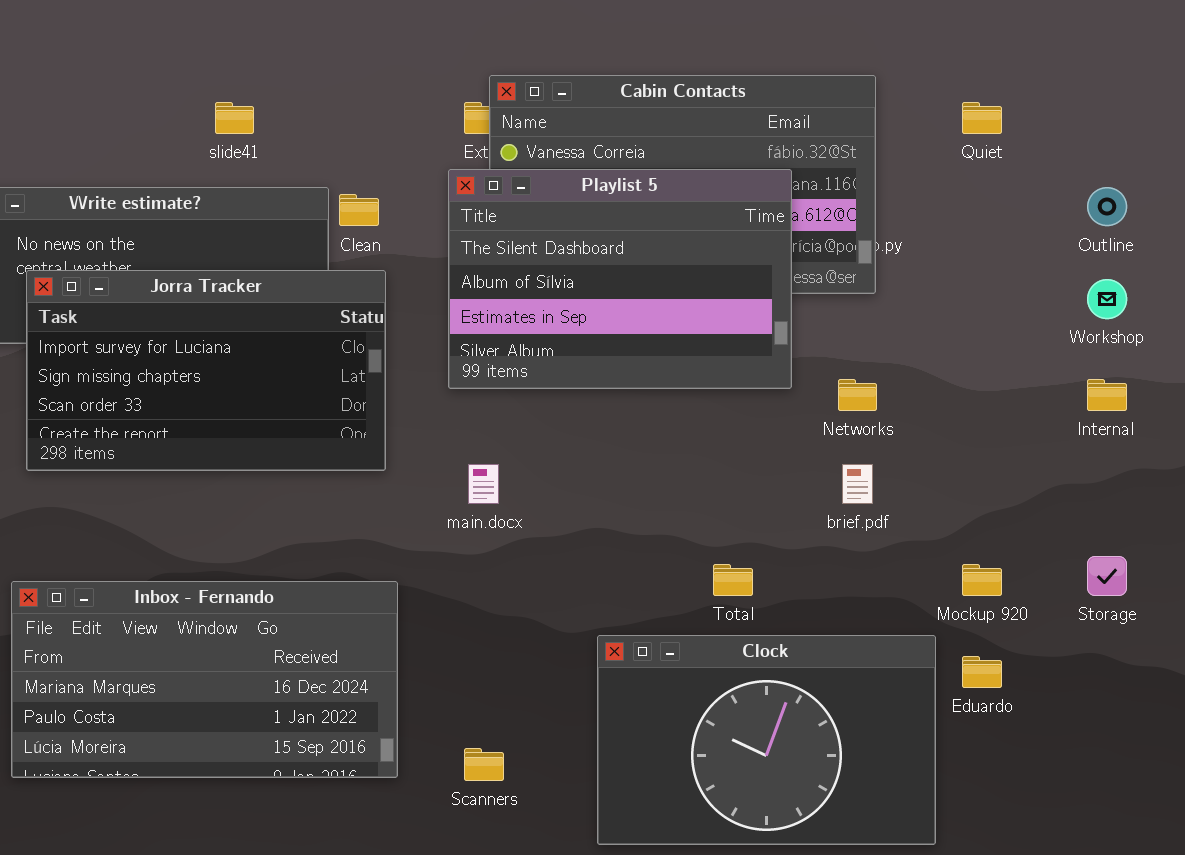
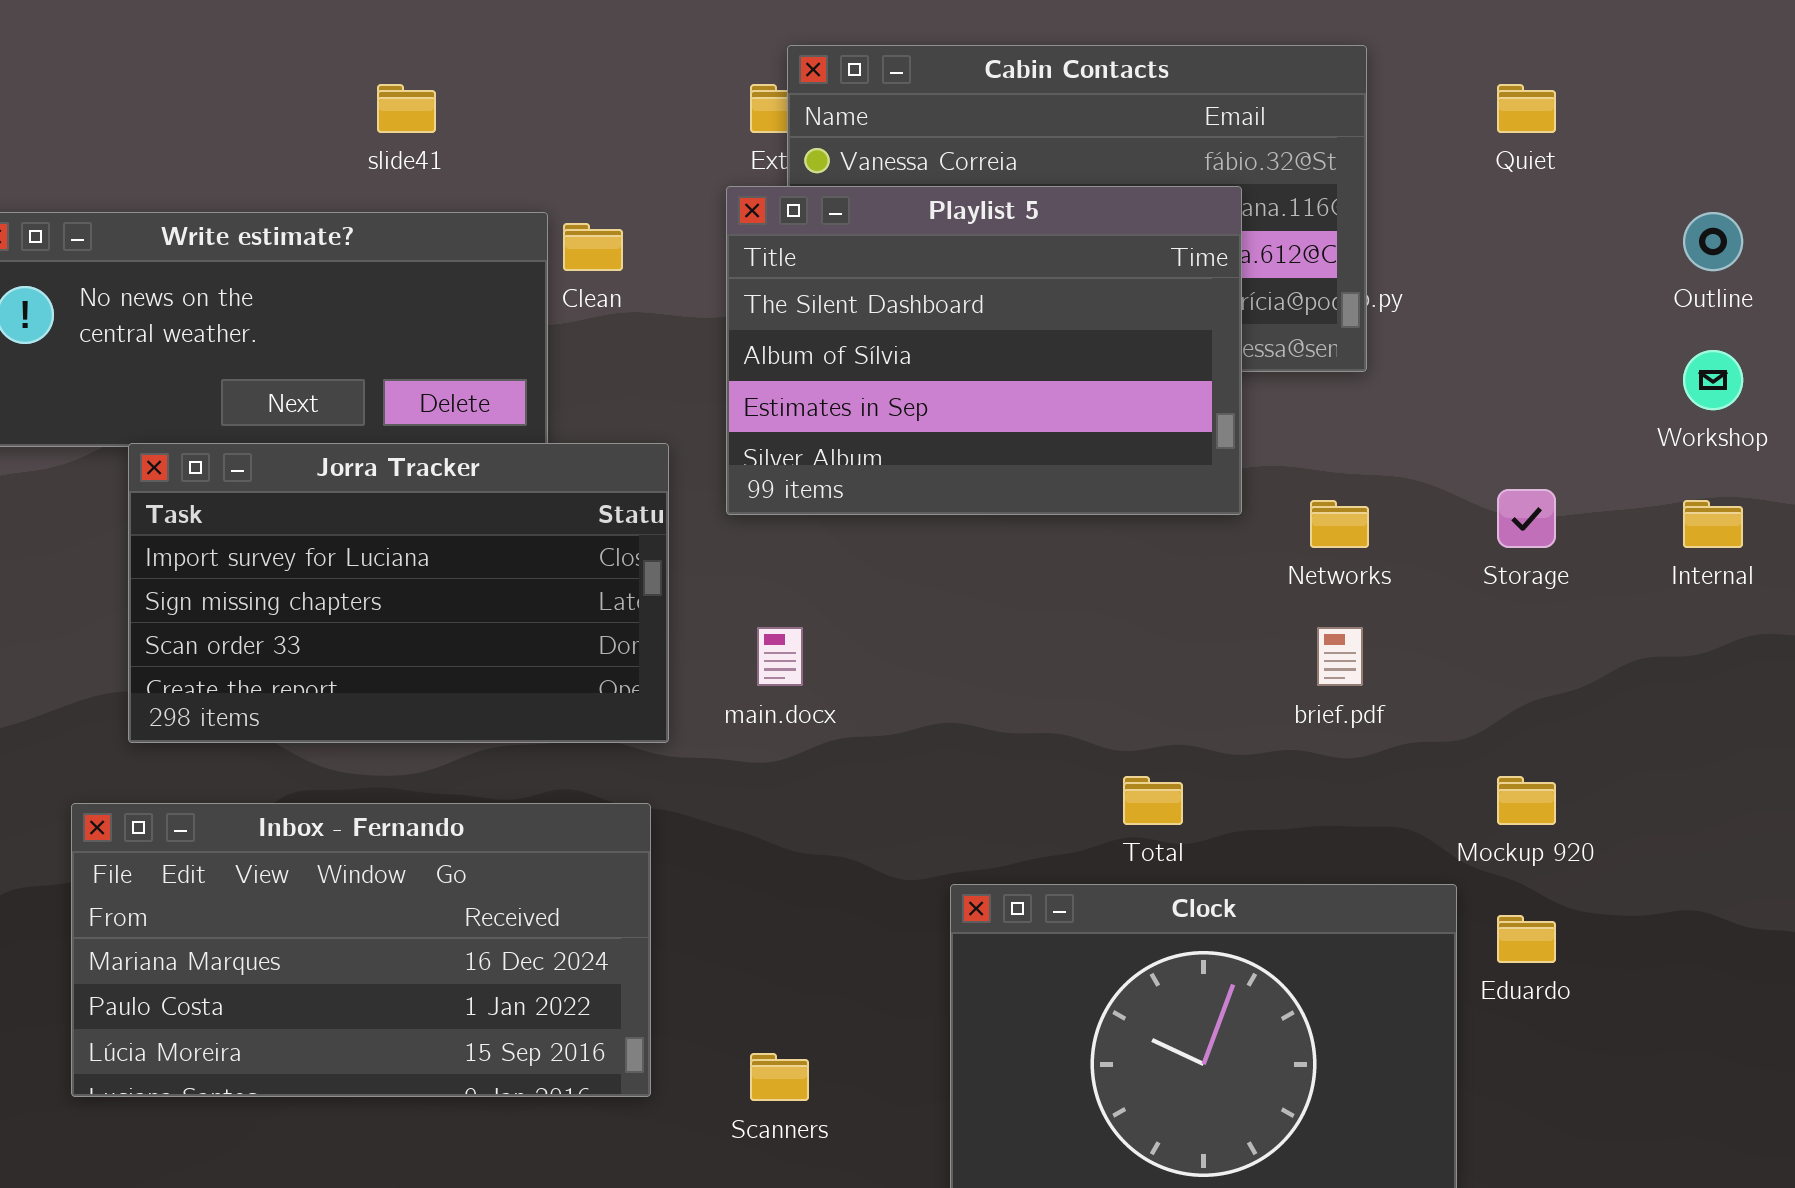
Jorra Tracker: [26,270,386,471] -> [128,443,669,743], moved
Storage: [1087,556,1127,596] -> [1497,489,1556,548], moved

